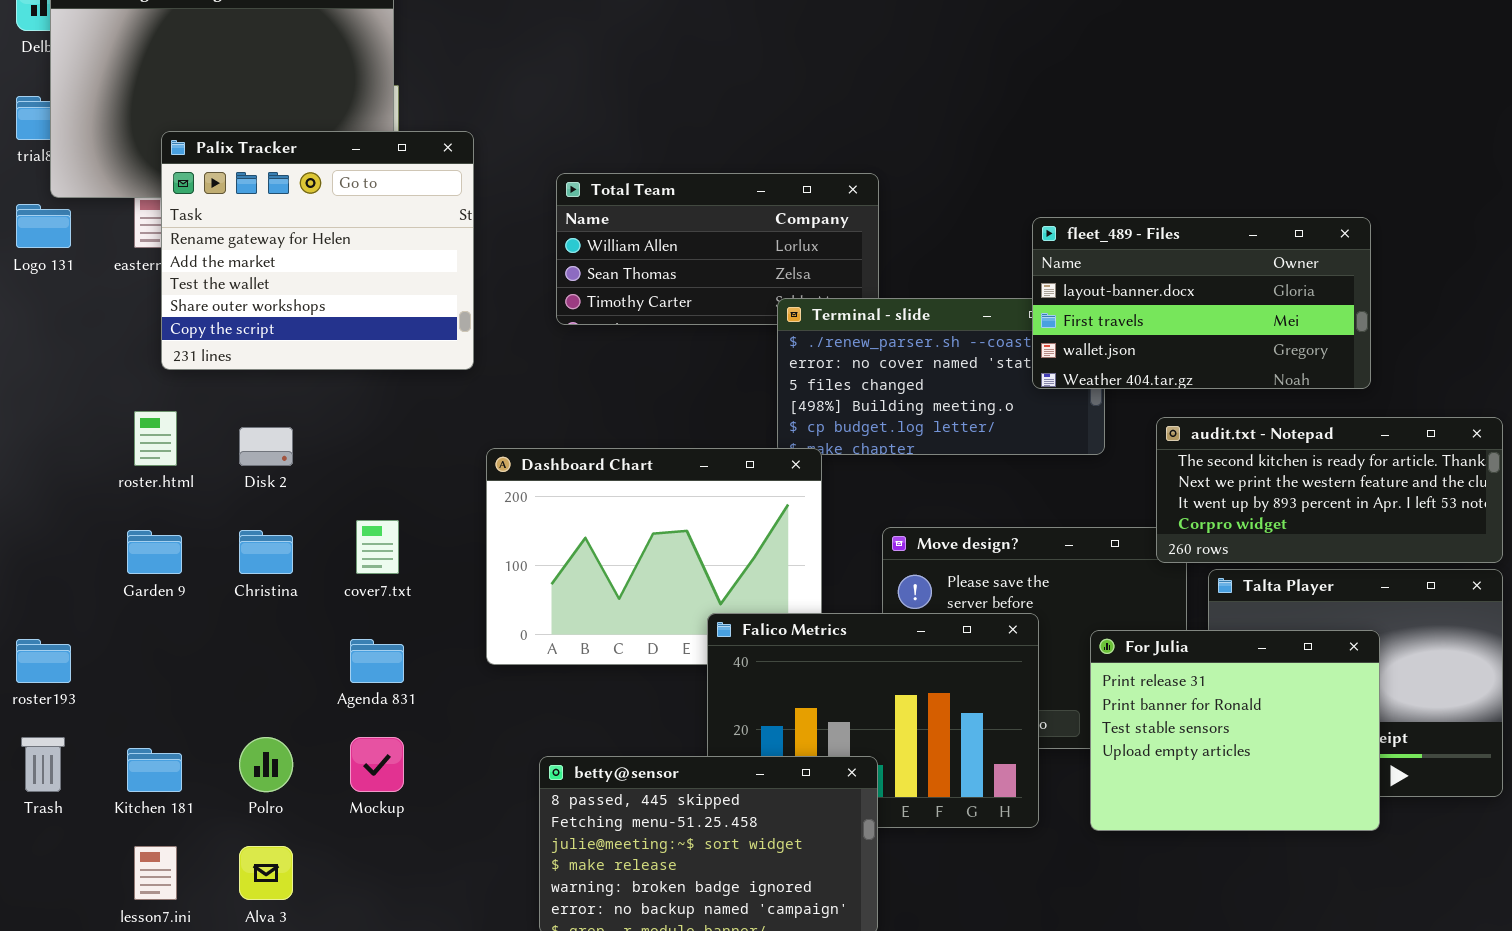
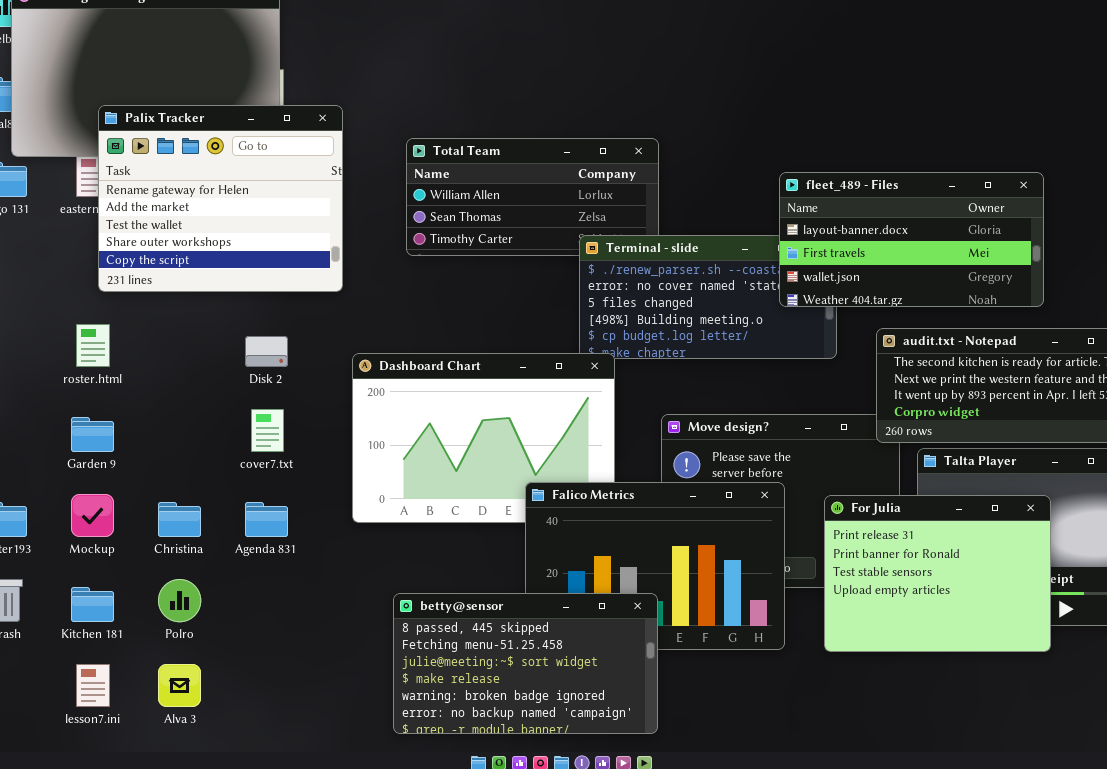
Disk 2: [239,427,293,466] -> [245,336,288,367], moved
Christina: [239,530,293,574] -> [158,502,201,537], moved
Mockup: [350,737,404,792] -> [71,494,114,537], moved

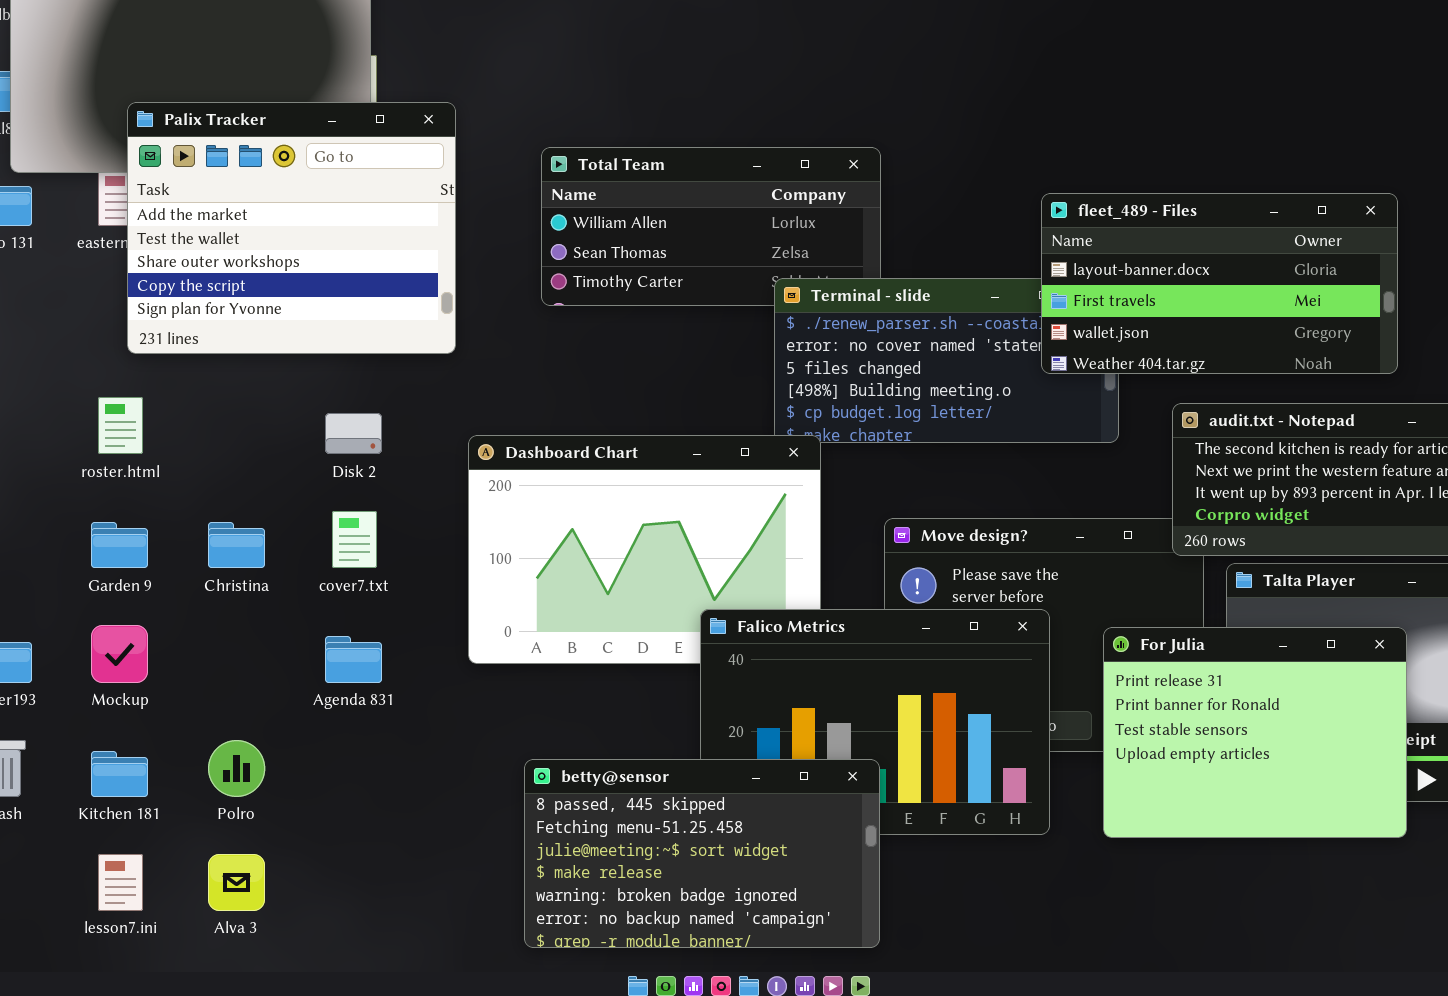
Palix Tracker: [98,105,343,292] -> [127,102,456,354], scrolled down 1 row
Christina: [158,502,201,537] -> [208,522,265,568], moved

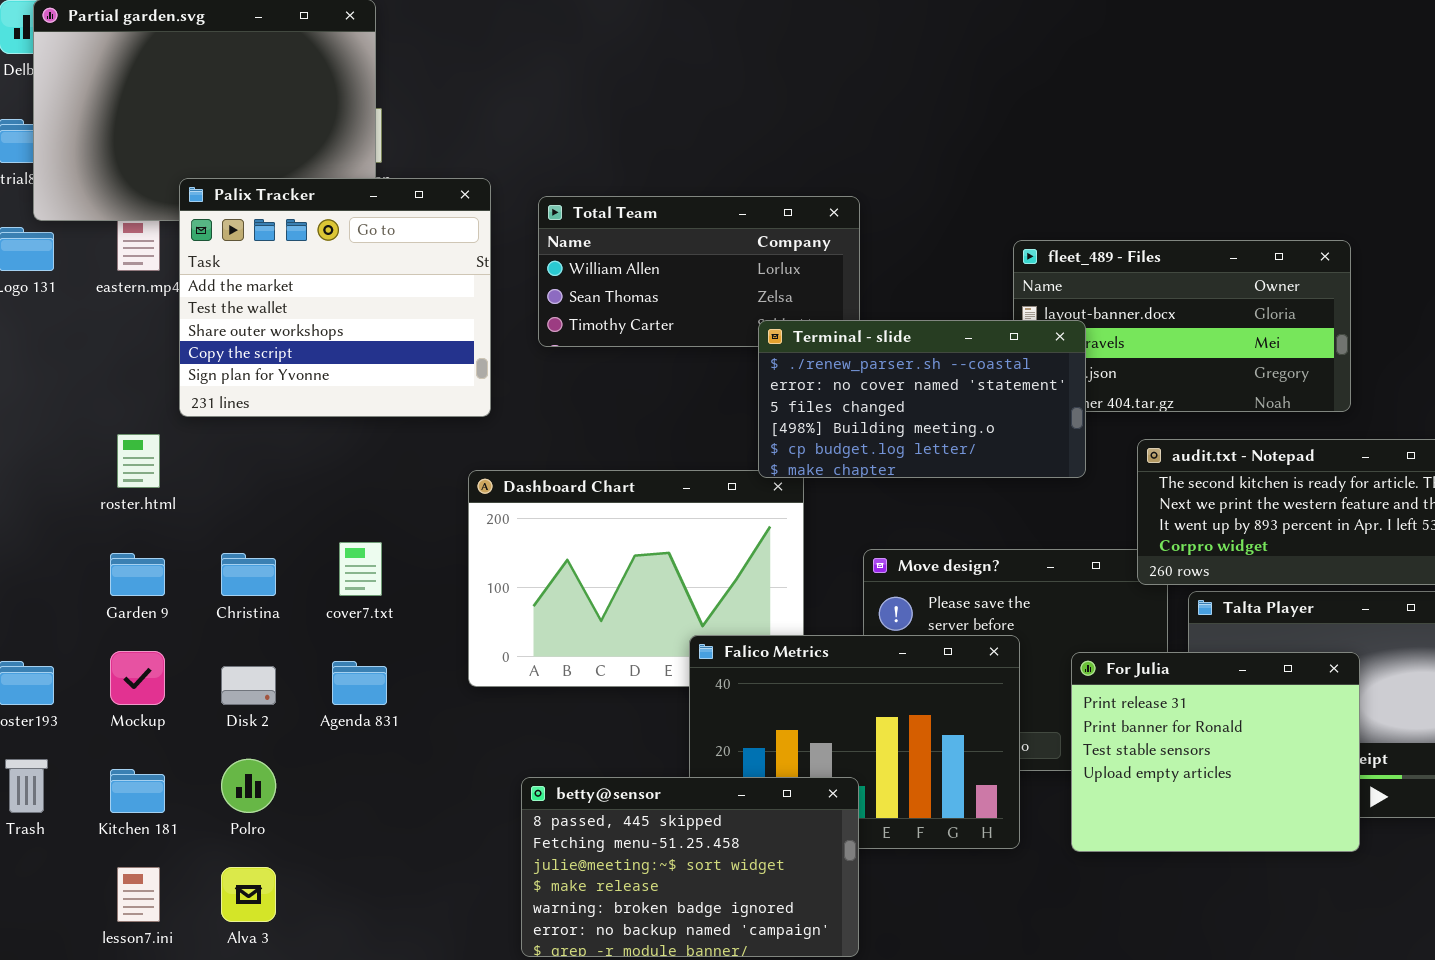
Palix Tracker: [127,102,456,354] -> [179,178,491,417], moved
Terminal - slide: [774,278,1119,443] -> [758,320,1086,478], raised
Disk 2: [325,413,382,454] -> [221,666,276,705], moved

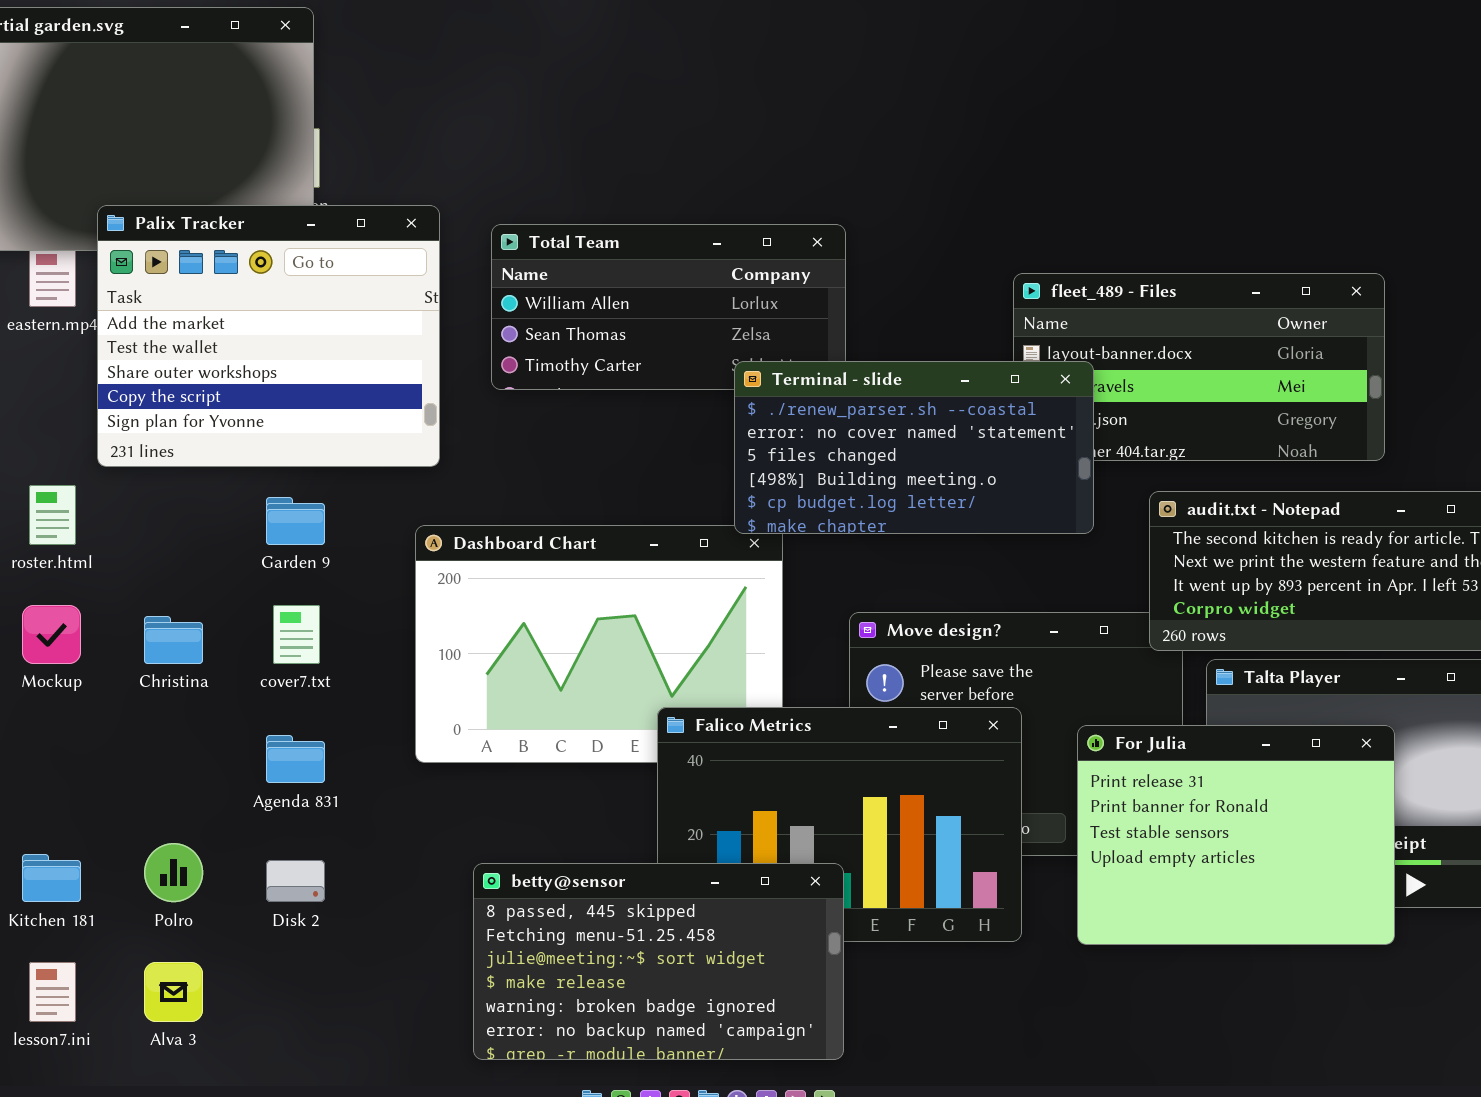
Garden 9: [110,553,165,596] -> [266,497,325,545], moved
Mockup: [110,651,165,705] -> [22,605,81,664], moved
Disk 2: [221,666,276,705] -> [266,860,325,902], moved

